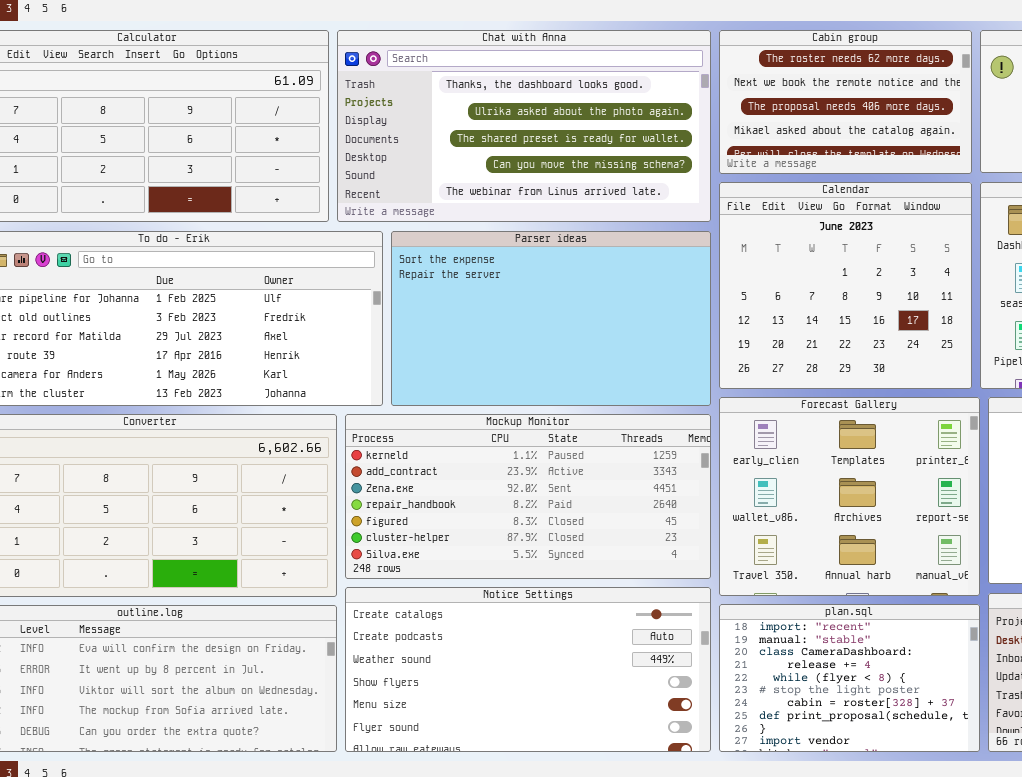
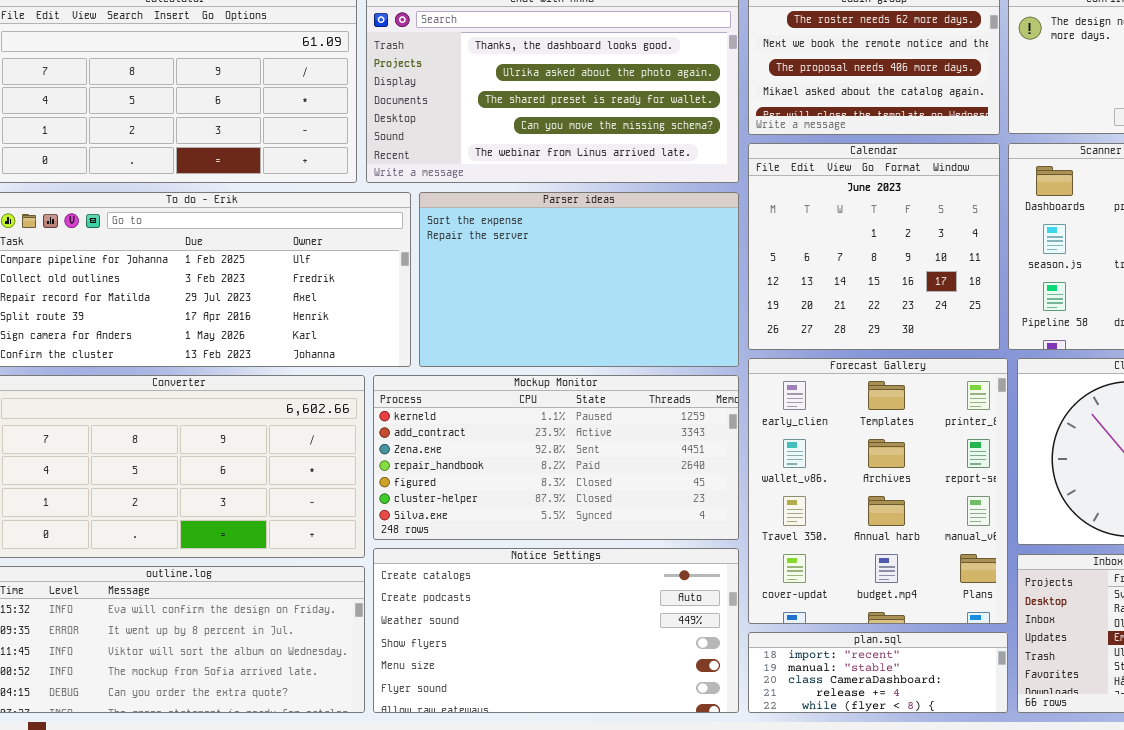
Forecast Gallery: [719,397,980,596] -> [748,358,1008,624], resized
plan.sql: [719,604,980,752] -> [748,632,1008,713], resized

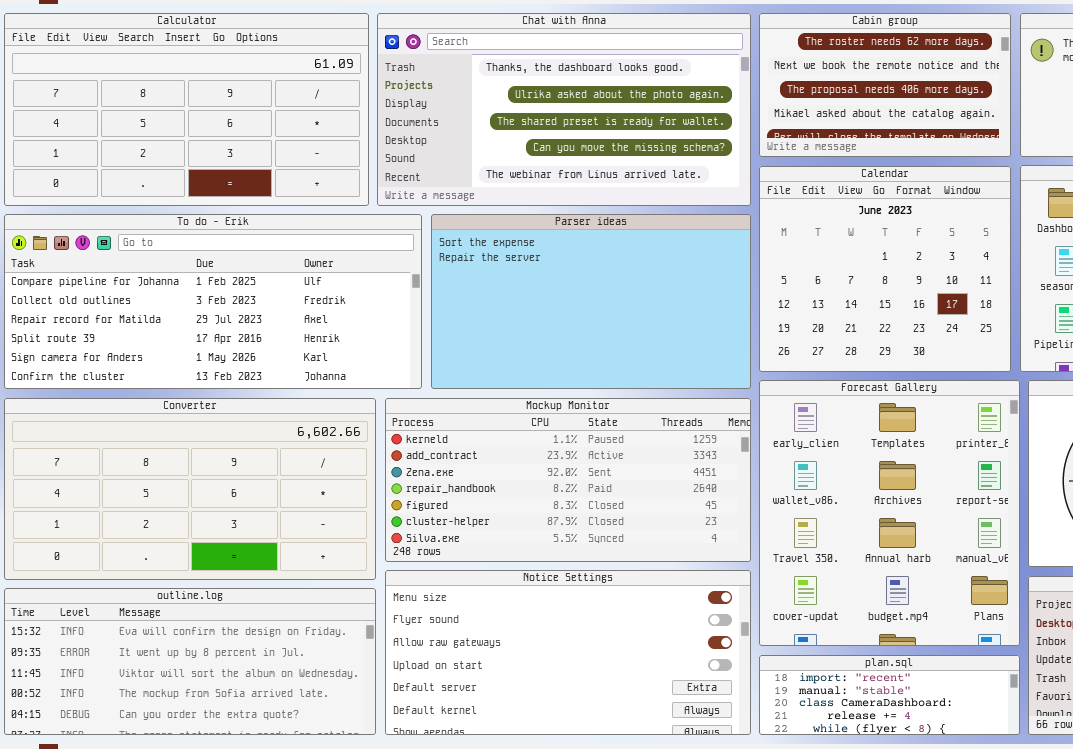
Notice Settings: [373,548,739,713] -> [385,570,751,735], scrolled down 4 rows

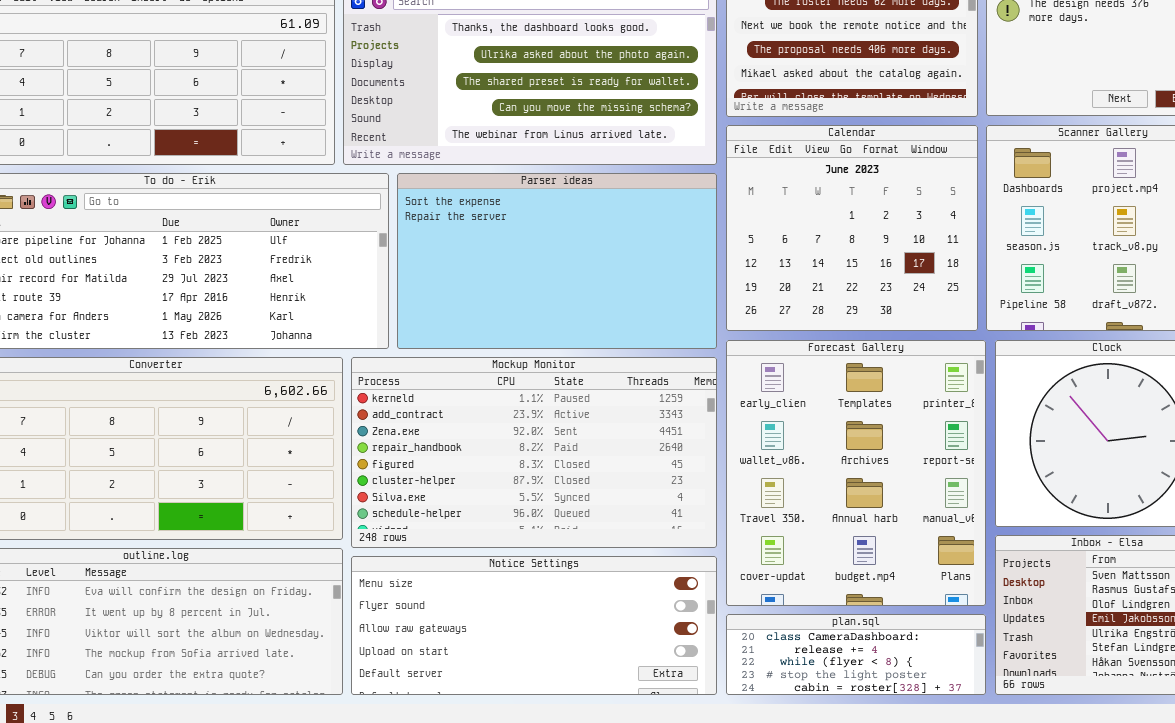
Mockup Monitor: [385,398,751,562] -> [351,357,717,548], resized
Notice Settings: [385,570,751,735] -> [351,556,717,695], resized
plan.sql: [759,655,1020,735] -> [726,614,986,695], scrolled down 2 rows

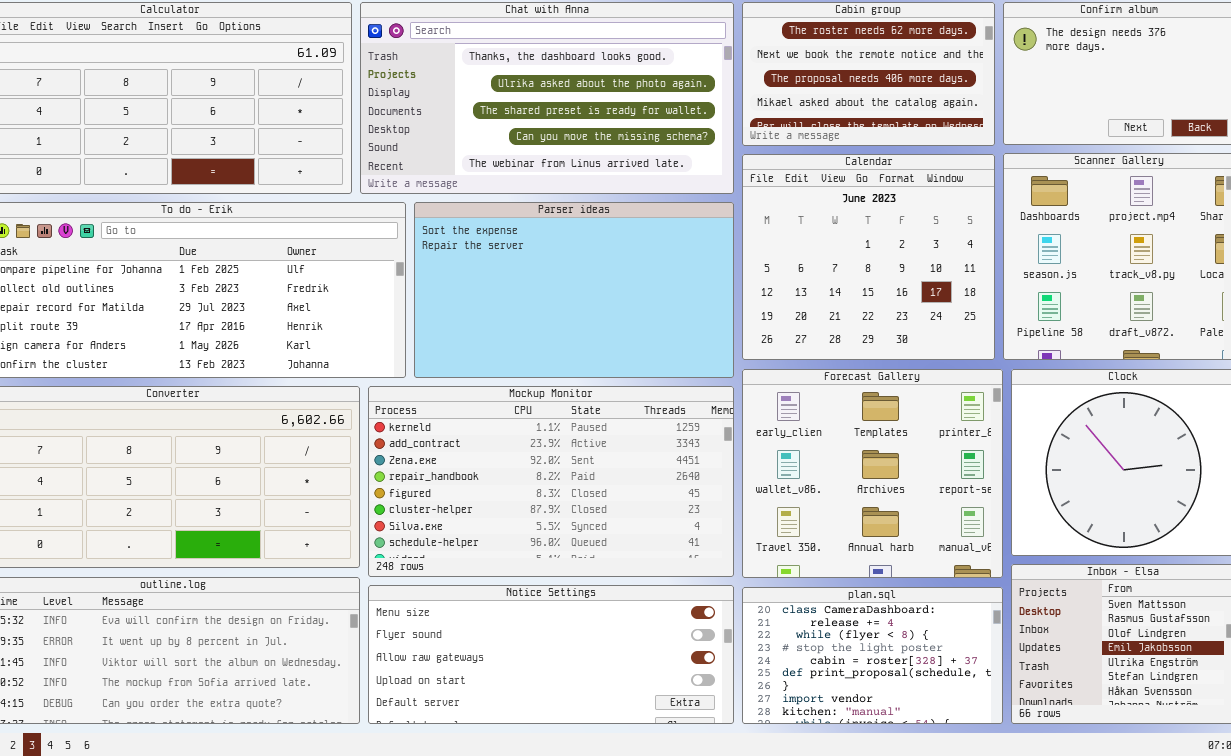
Forecast Gallery: [726,340,986,606] -> [742,369,1003,578], resized
plan.sql: [726,614,986,695] -> [742,587,1003,724], resized

